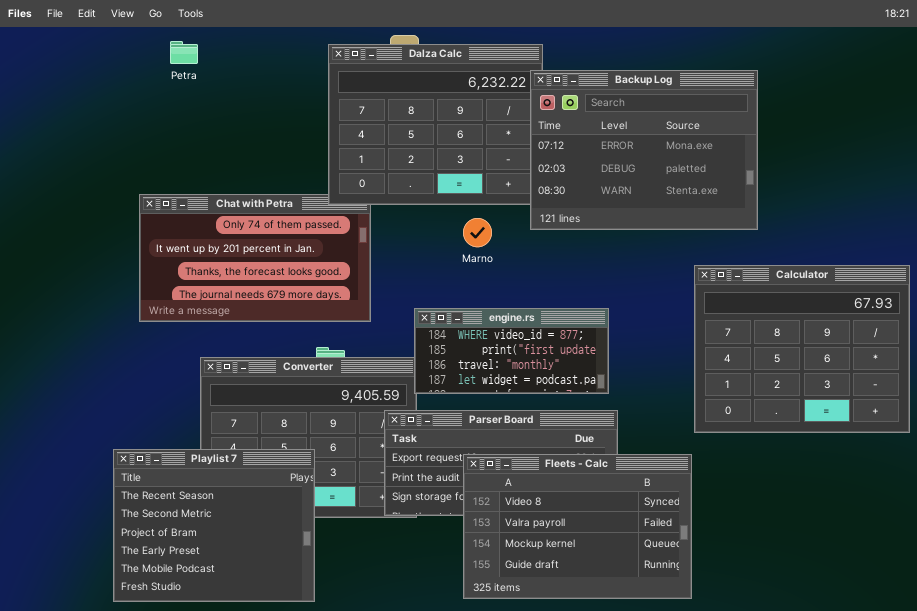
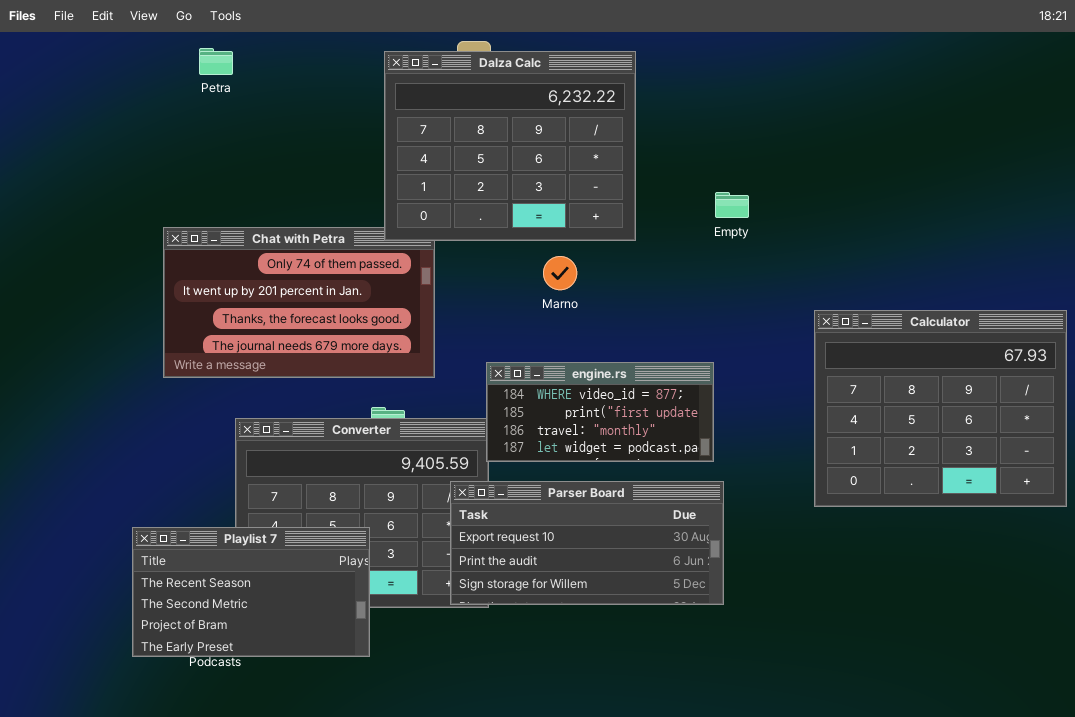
Backup Log: [530,70,758,230] -> none, closed
Playlist 7: [113,449,315,602] -> [132,527,370,657], resized
Fleets - Calc: [463,454,692,599] -> none, closed

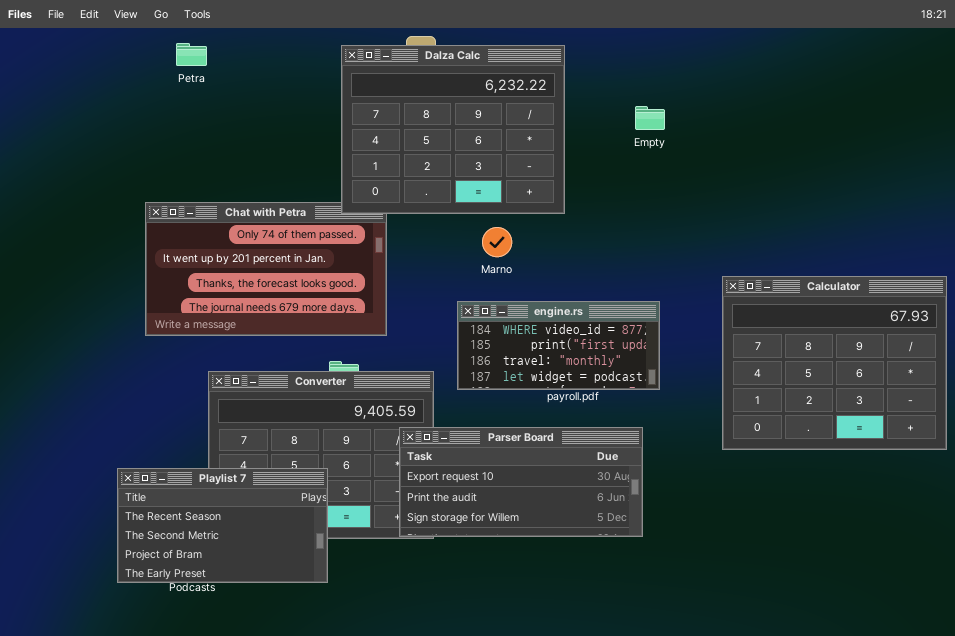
Empty: [715,192,749,218] -> [635,106,665,130], moved
engine.rs: [486,362,714,462] -> [457,301,660,390], moved

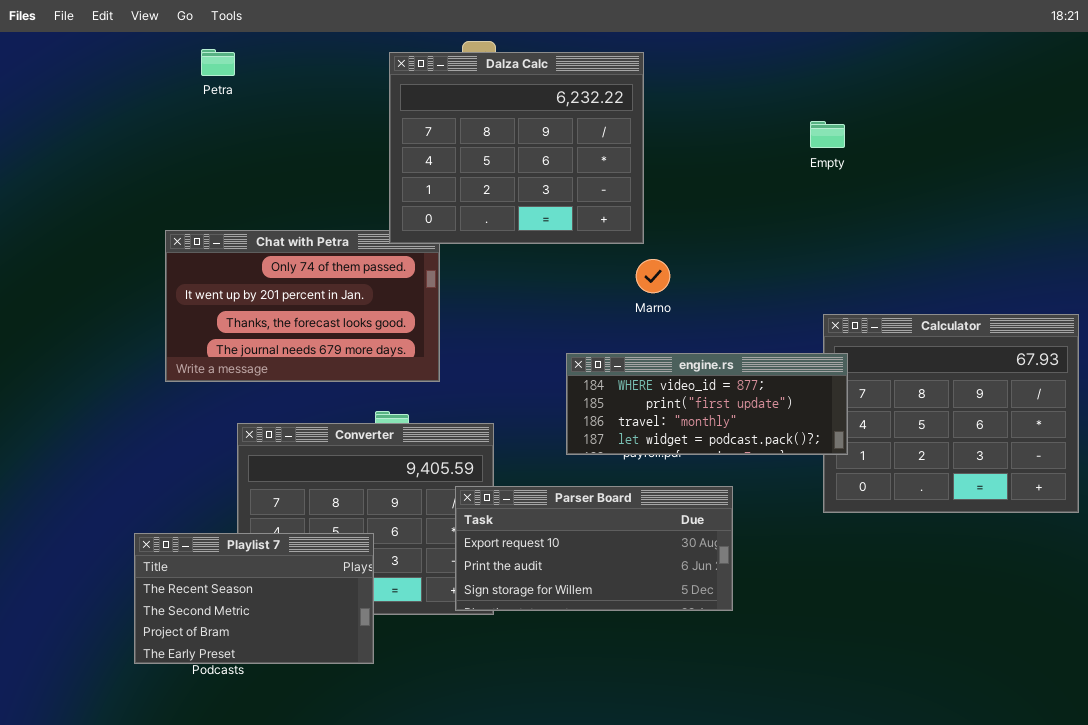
Empty: [635,106,665,130] -> [810,121,845,148], moved
Marno: [482,227,512,257] -> [636,259,670,293], moved
engine.rs: [457,301,660,390] -> [566,353,848,455], moved, resized

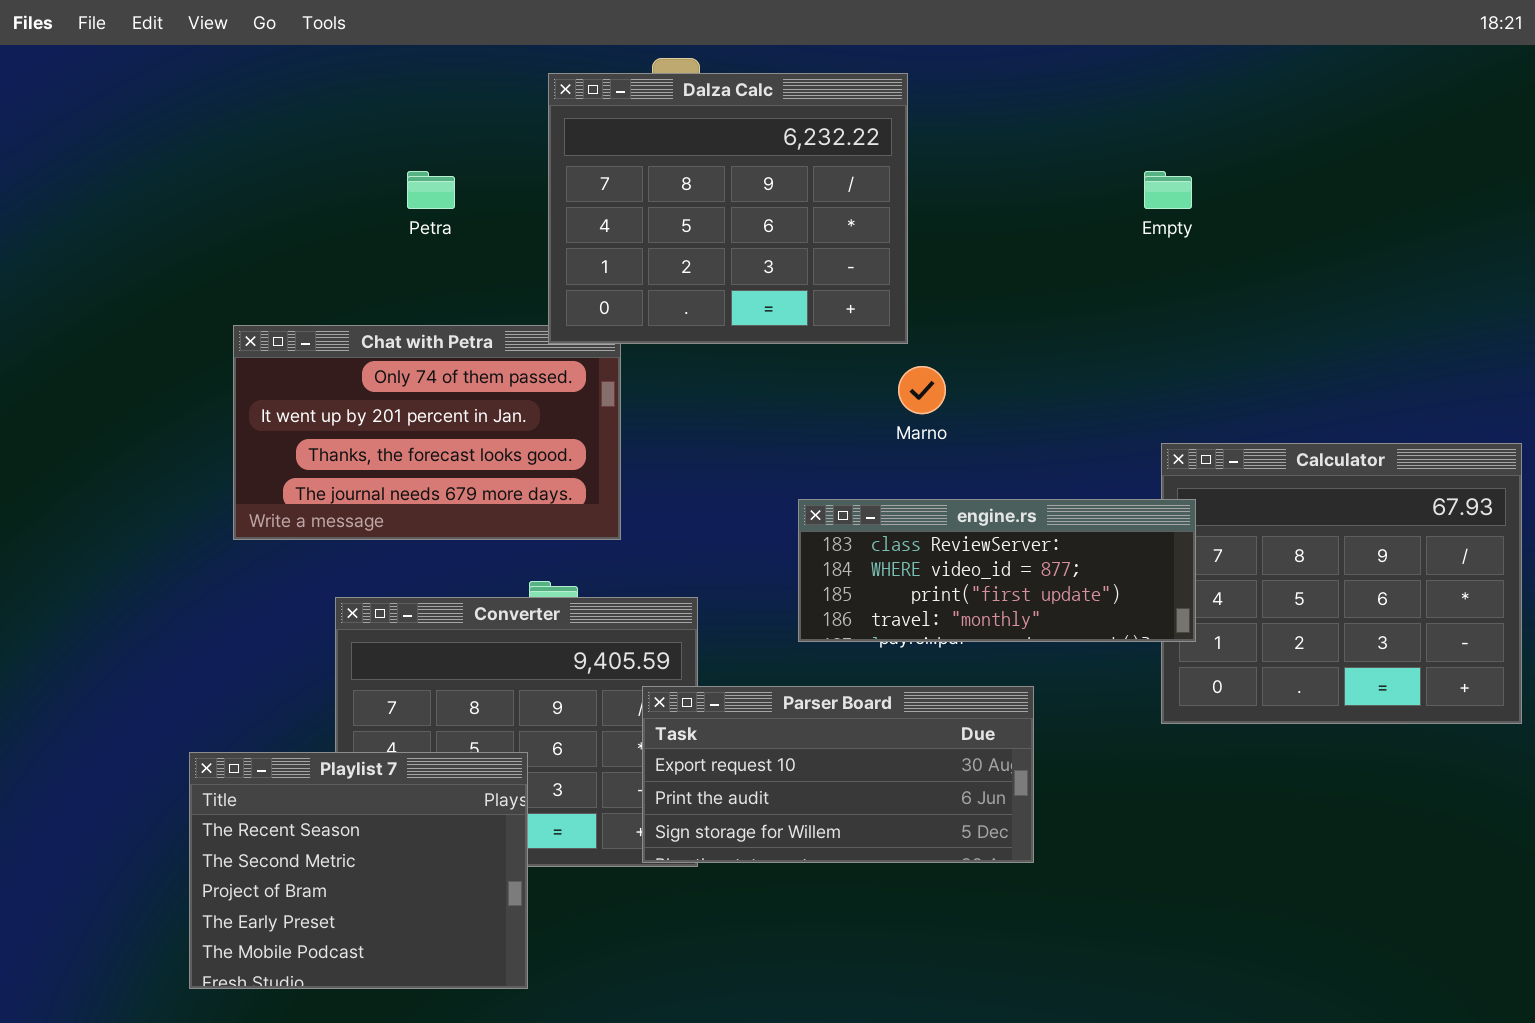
Petra: [201,49,235,76] -> [407,171,455,209], moved
engine.rs: [566,353,848,455] -> [798,499,1196,642], scrolled up 1 row
Playlist 7: [134,533,374,664] -> [189,752,528,989], resized

